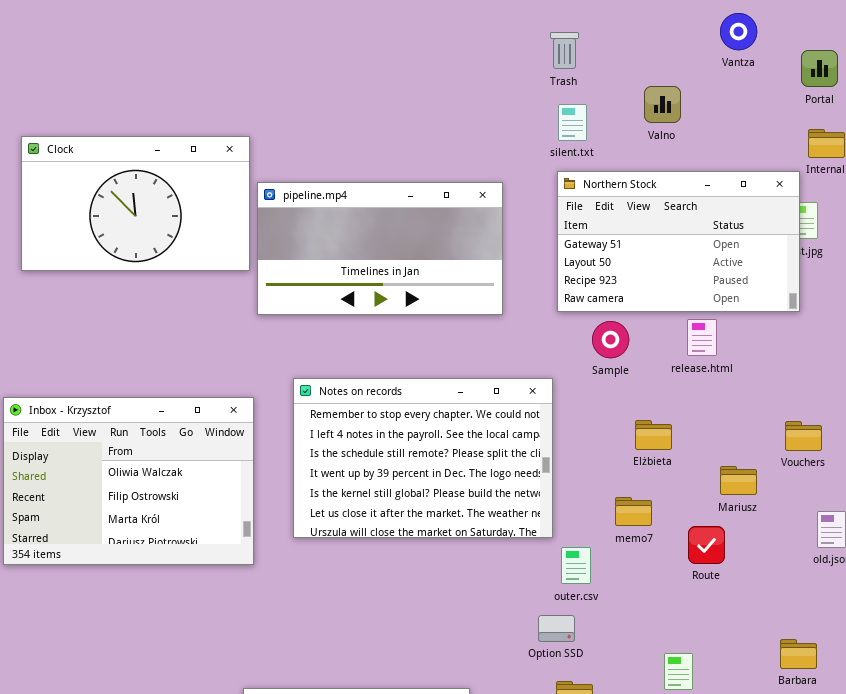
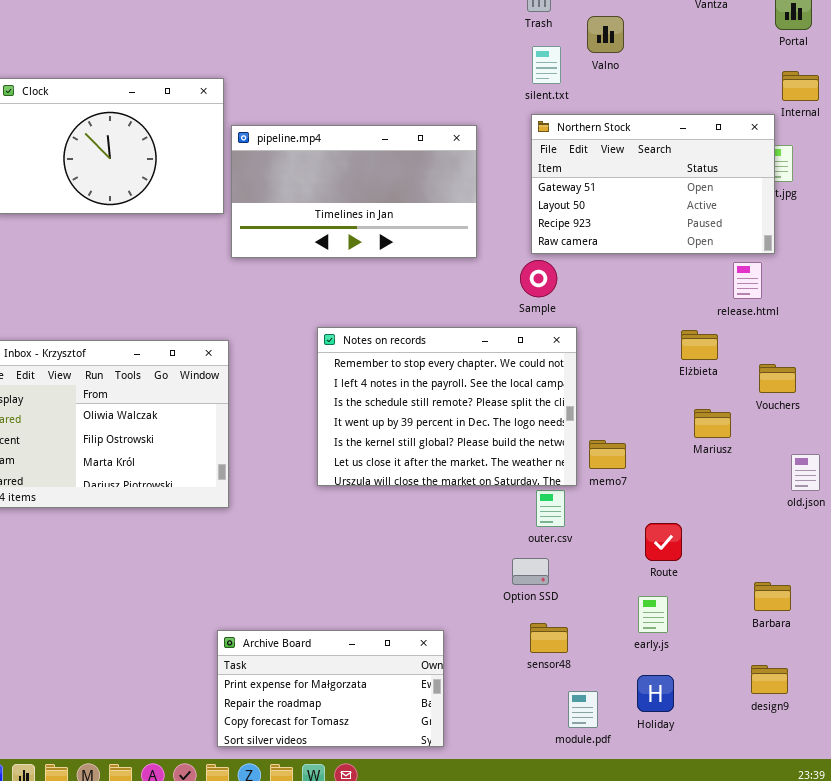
Valno: [644,86,681,123] -> [587,16,624,53], moved
release.html: [687,319,717,356] -> [733,262,762,299], moved
Sample: [592,321,629,358] -> [520,260,557,297], moved
Notes on records: [293,378,553,538] -> [317,327,577,486], moved
Elżbieta: [635,420,672,450] -> [681,330,718,360], moved
Route: [688,526,725,564] -> [645,523,682,561], moved

